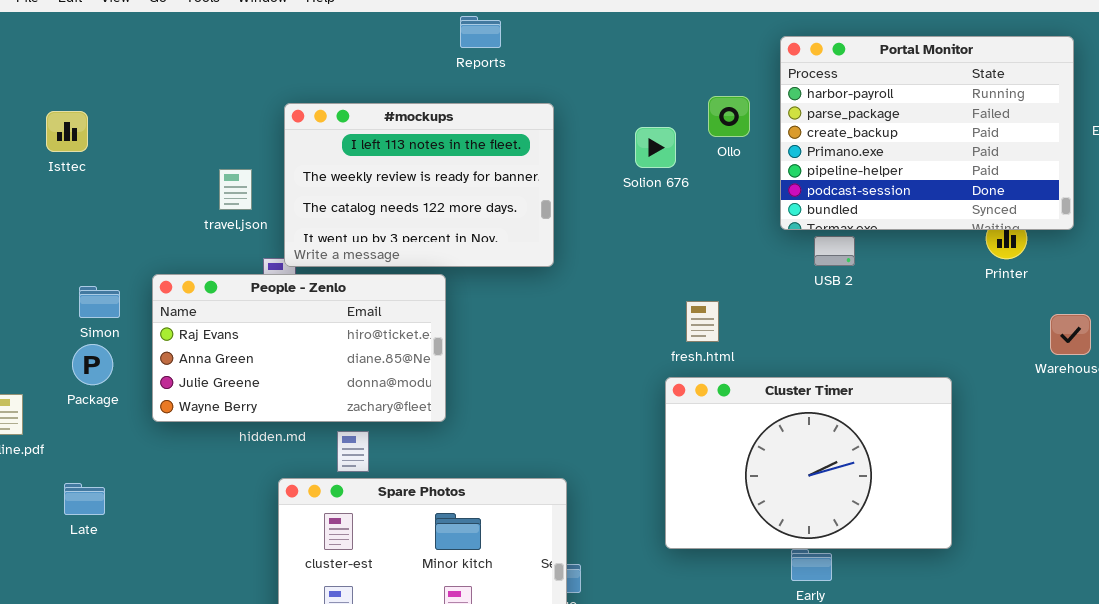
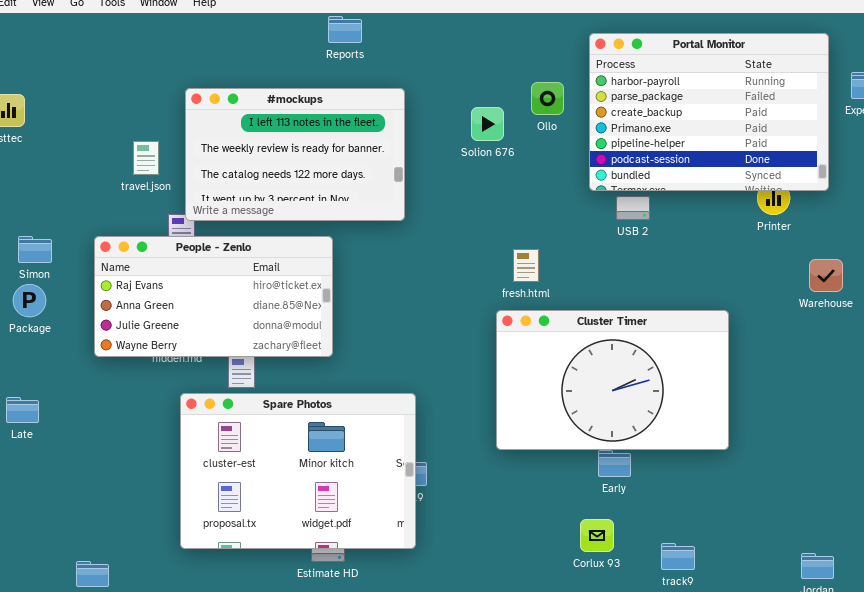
People - Zenlo: [152,274,446,422] -> [94,236,333,357], moved

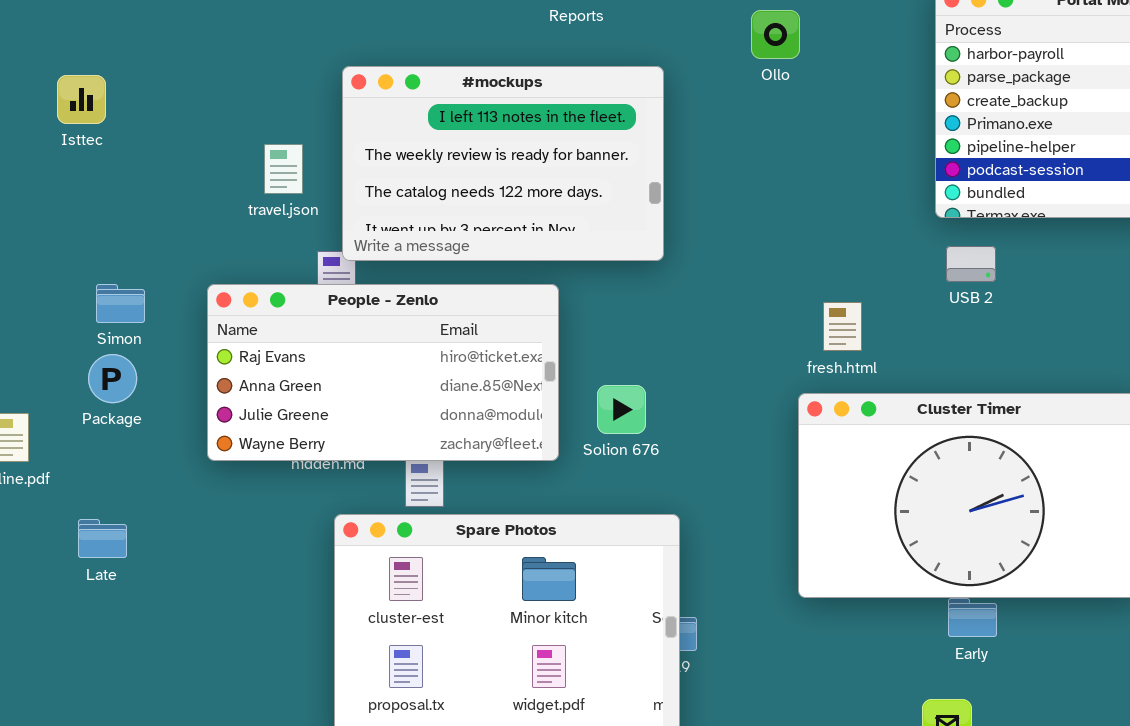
Ollo: [531,82,564,115] -> [751,10,800,59], moved
Solion 676: [471,107,504,141] -> [597,385,646,434], moved
USB 2: [616,196,650,220] -> [946,246,996,282], moved

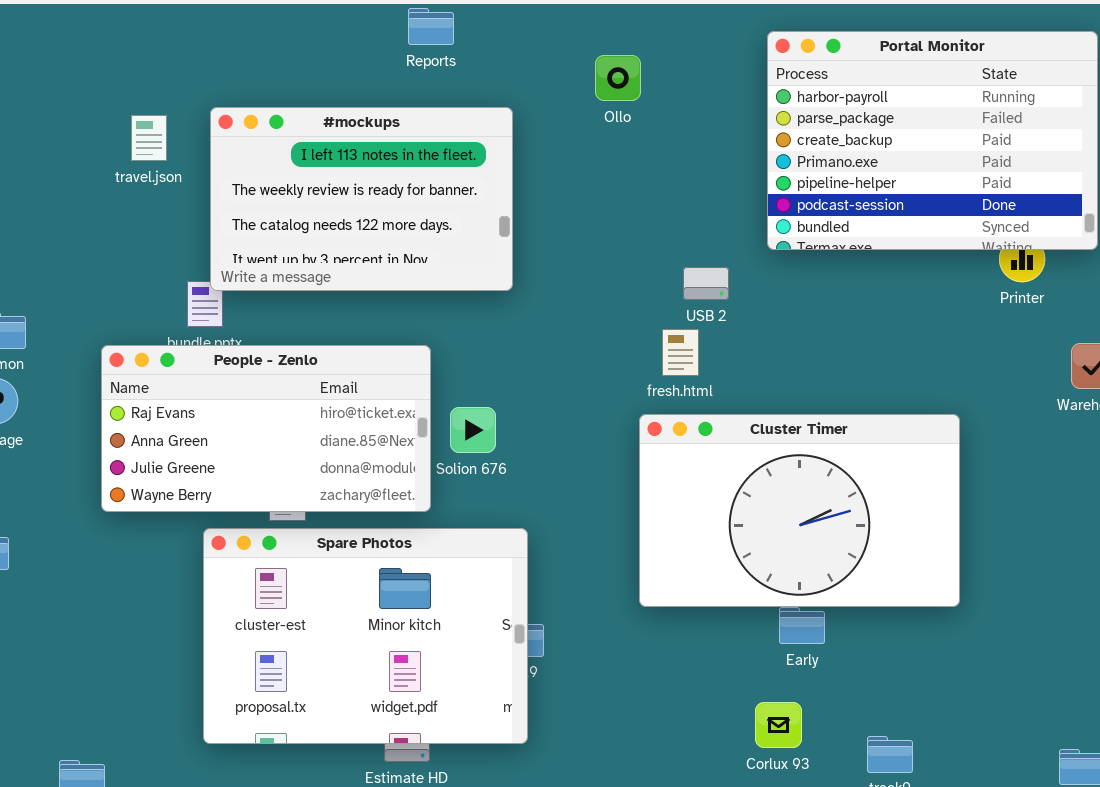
travel.json: [264,144,303,194] -> [131,115,167,161], moved
USB 2: [946,246,996,282] -> [683,267,729,300], moved
People - Zenlo: [207,284,559,461] -> [101,345,431,512], moved

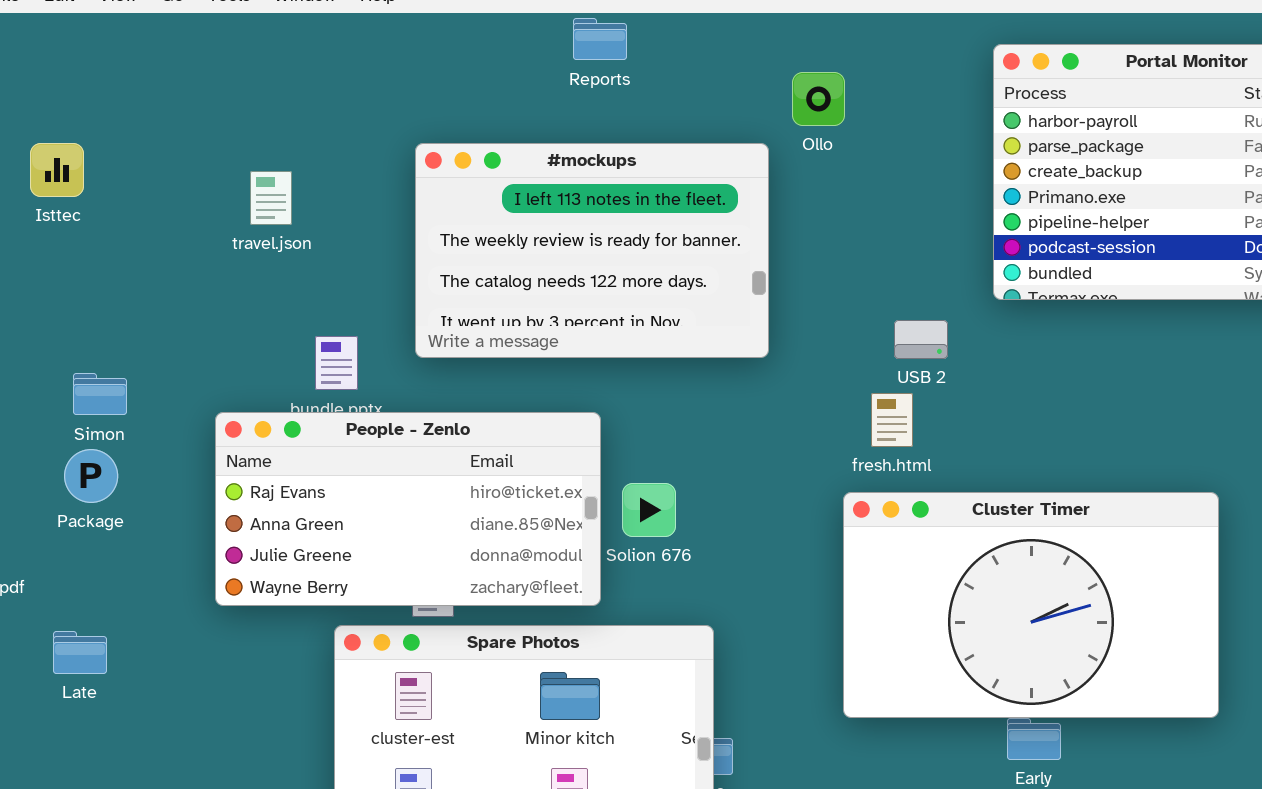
#mockups: [210,107,513,291] -> [415,143,769,358], moved
travel.json: [131,115,167,161] -> [250,171,292,225], moved

